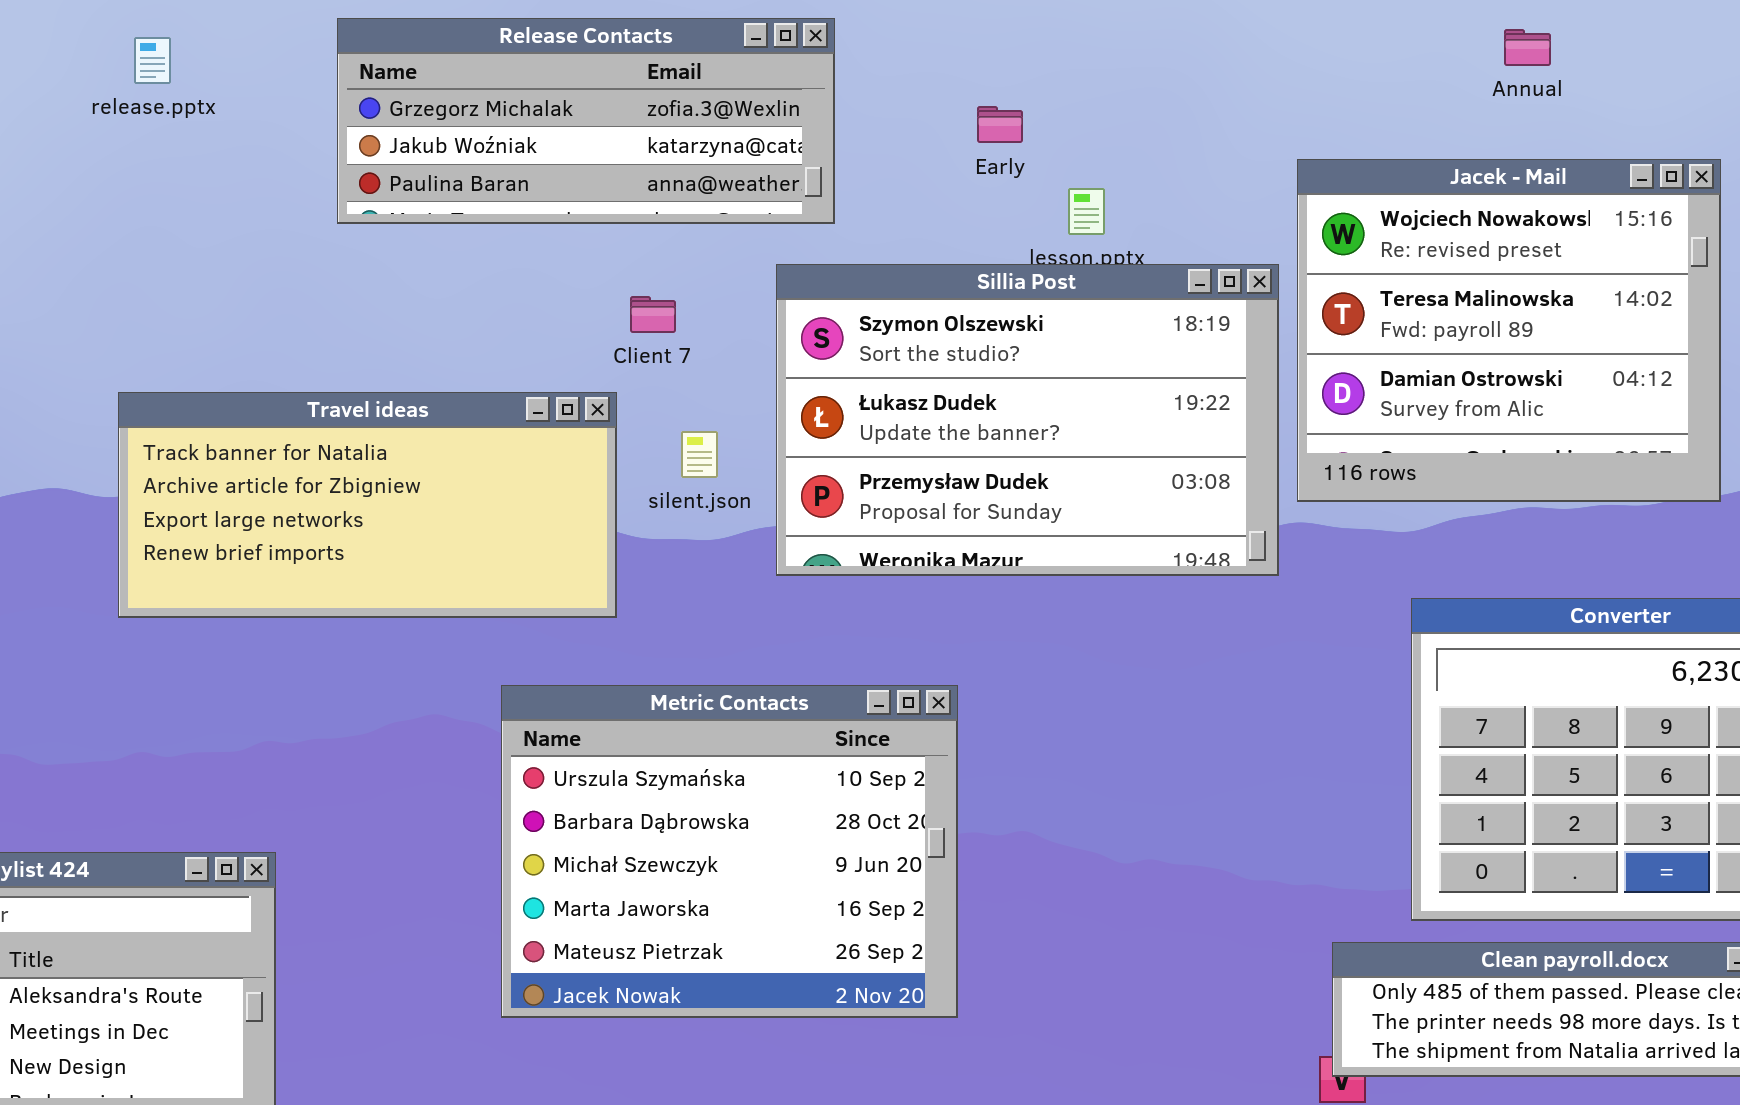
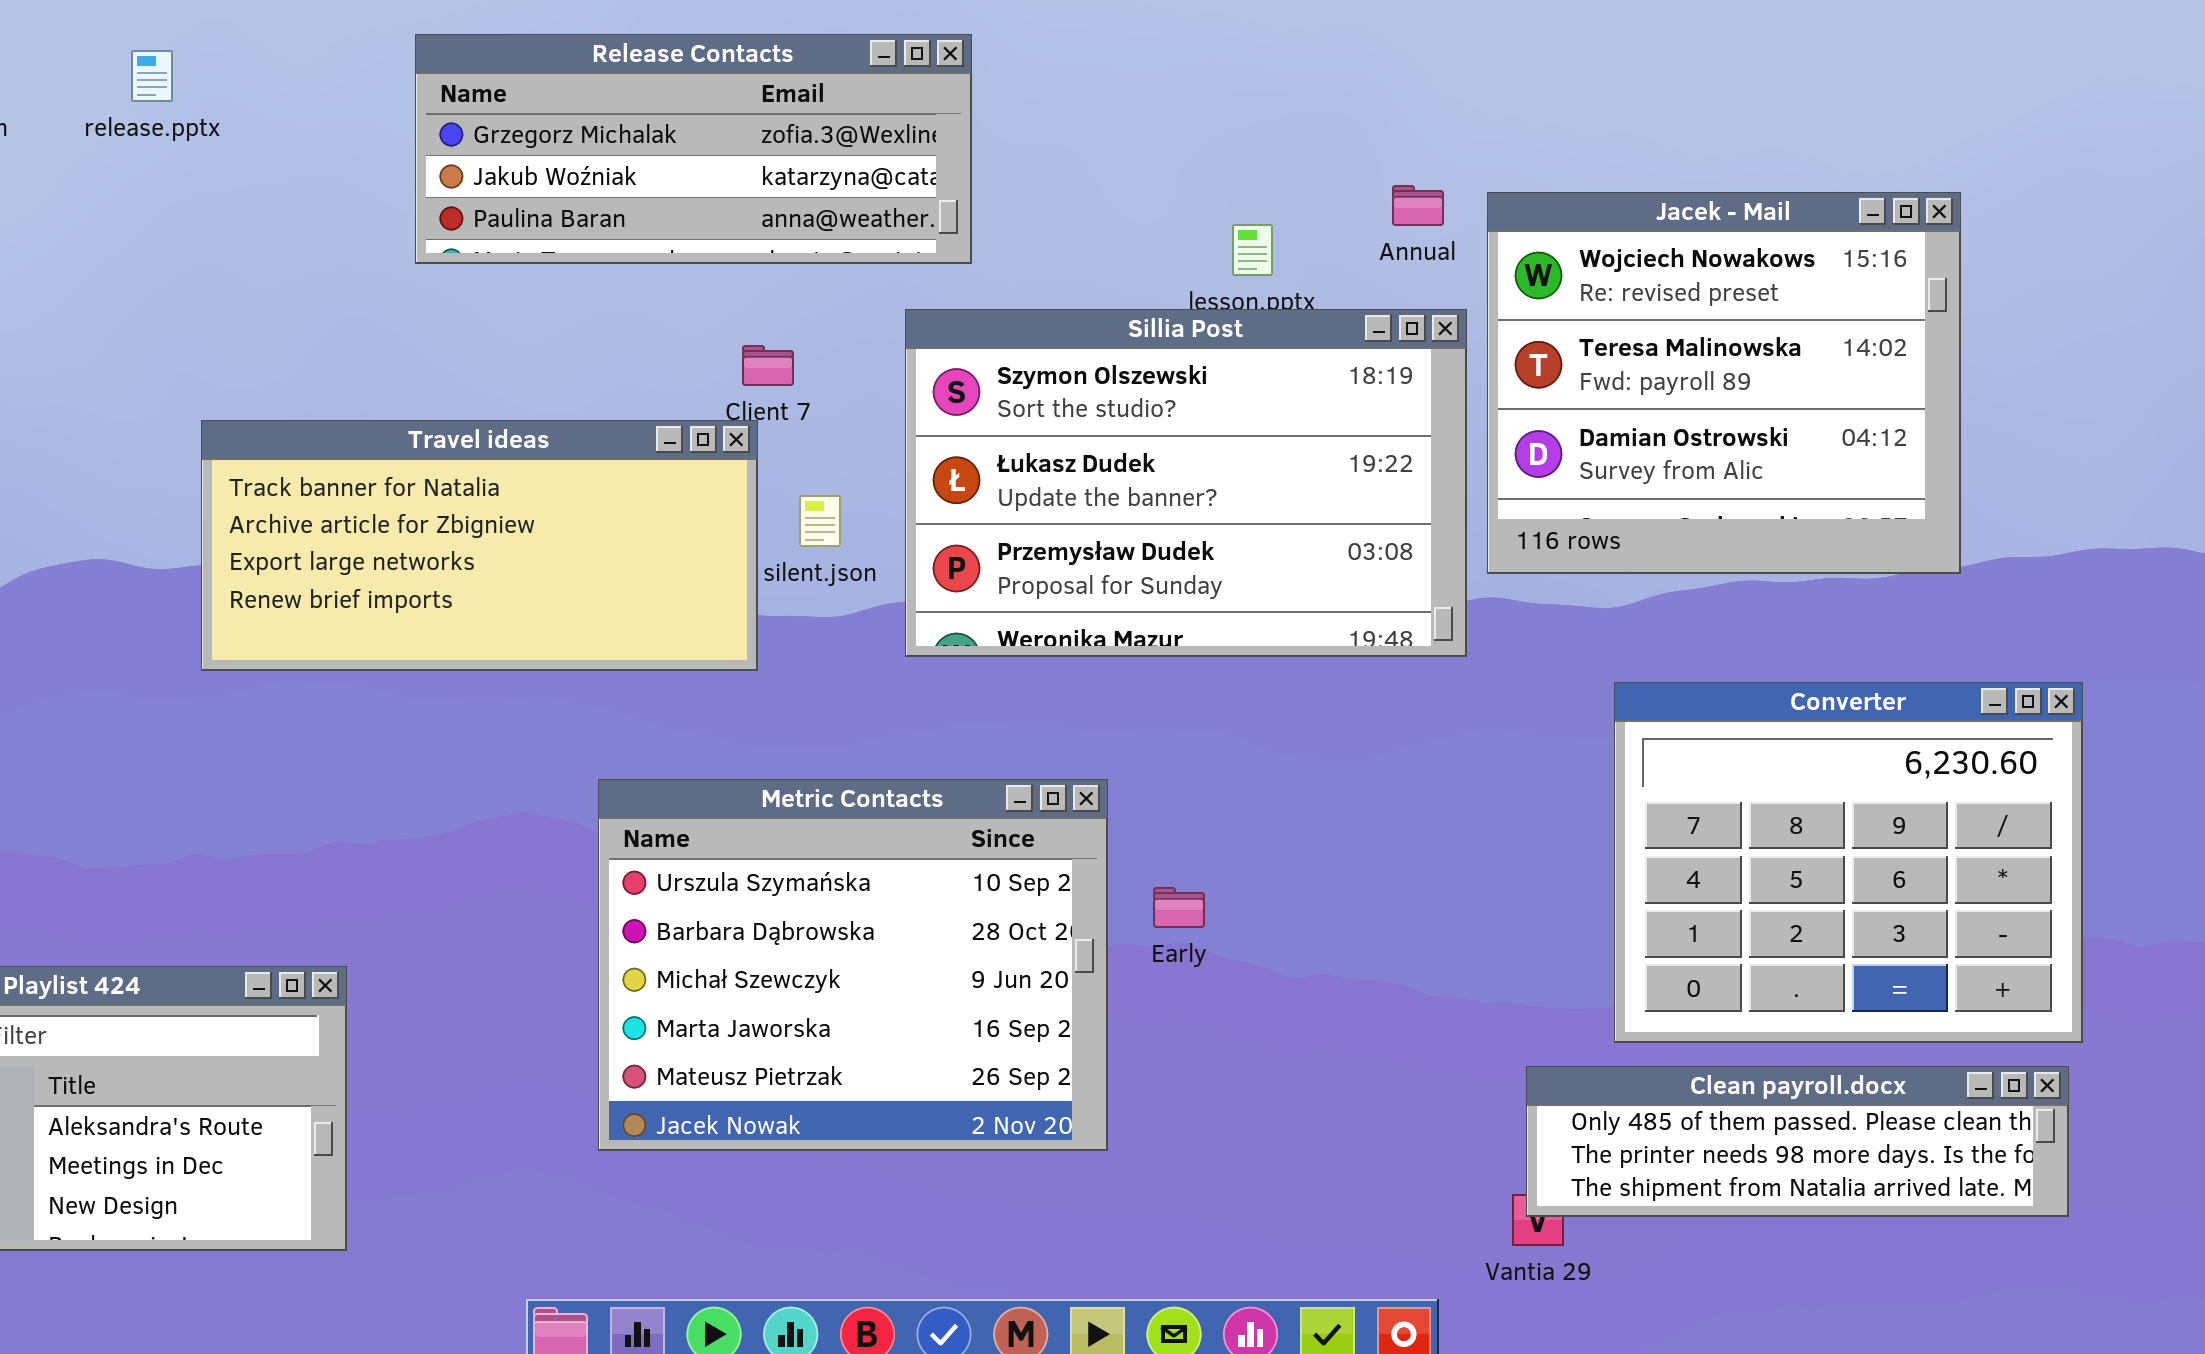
Annual: [1504,29,1551,66] -> [1392,185,1444,226], moved
release.pptx: [134,37,171,84] -> [131,50,173,102], moved
Early: [977,106,1023,143] -> [1153,887,1205,928], moved
Travel ideas: [118,392,617,618] -> [201,420,758,671], moved

